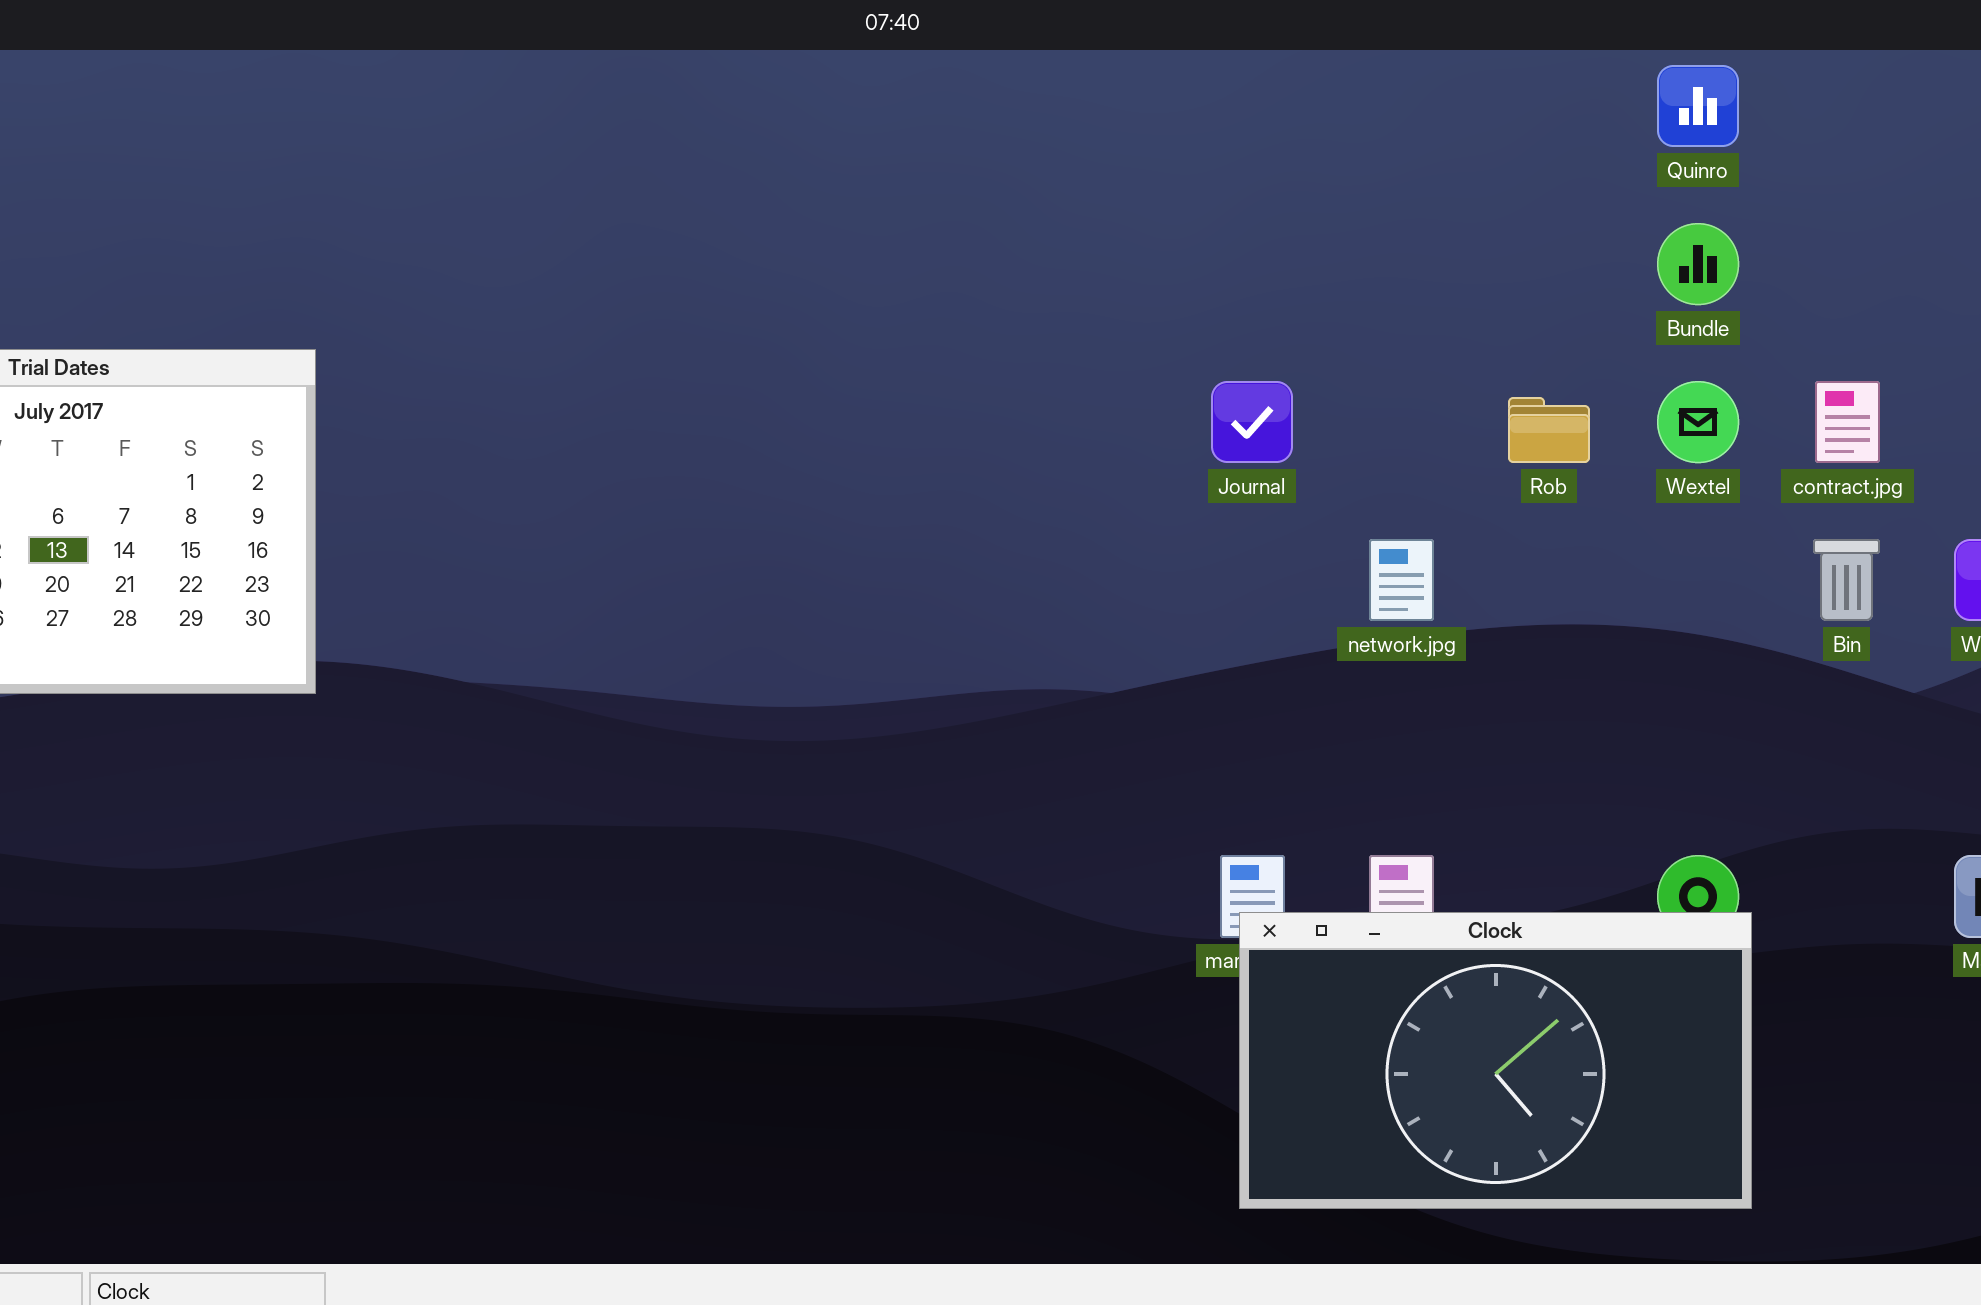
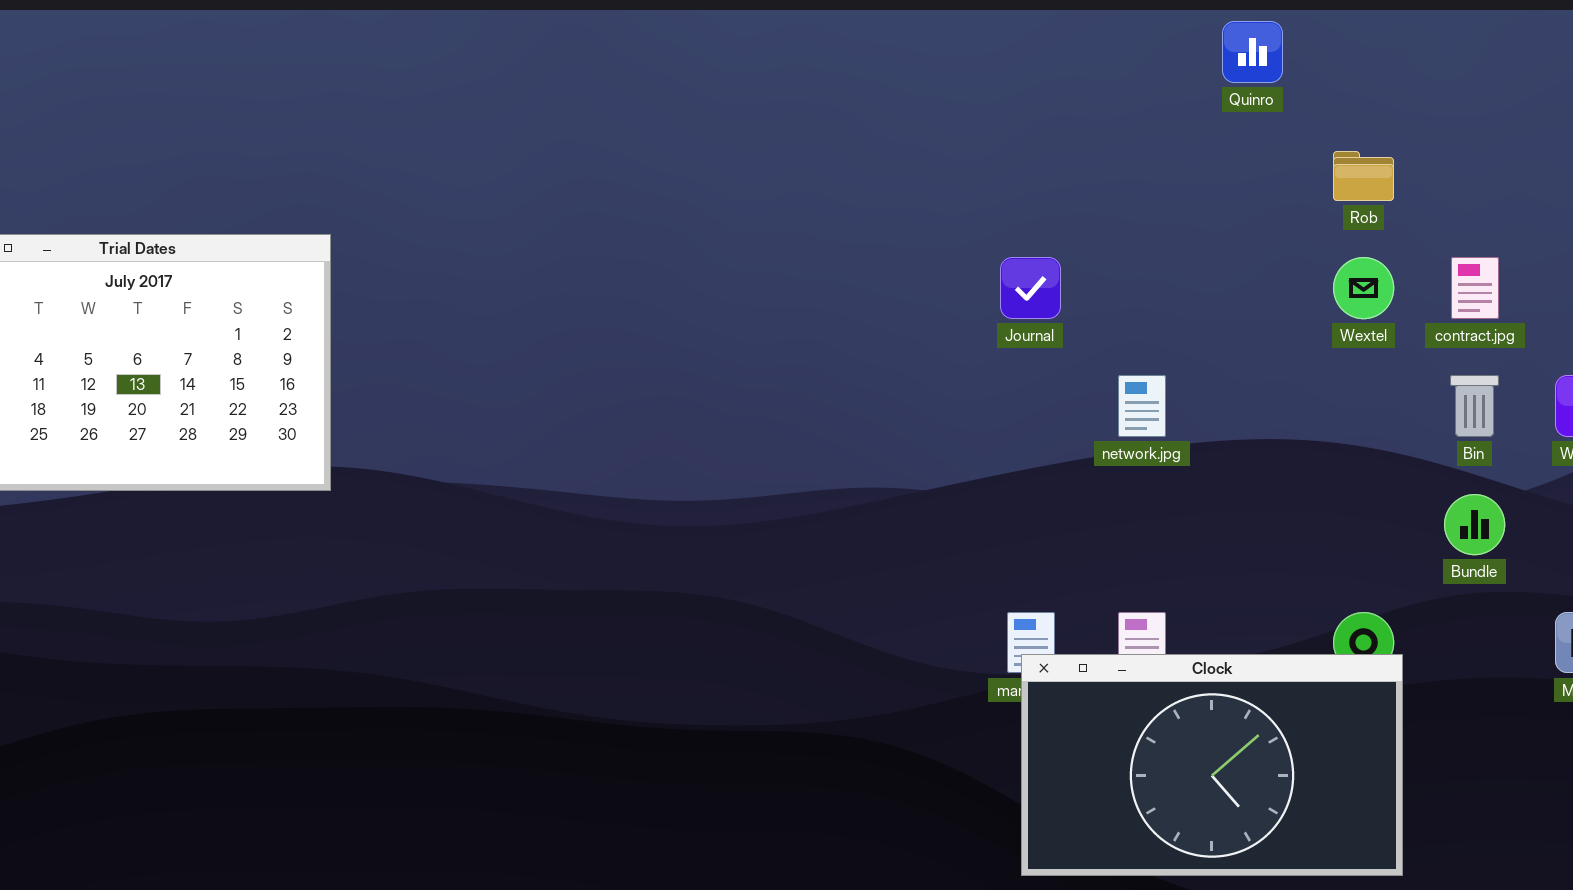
Quinro: [1657,65,1739,147] -> [1222,21,1283,83], moved
Bundle: [1657,223,1739,305] -> [1444,494,1505,555], moved
Rob: [1508,397,1590,463] -> [1333,151,1394,201], moved

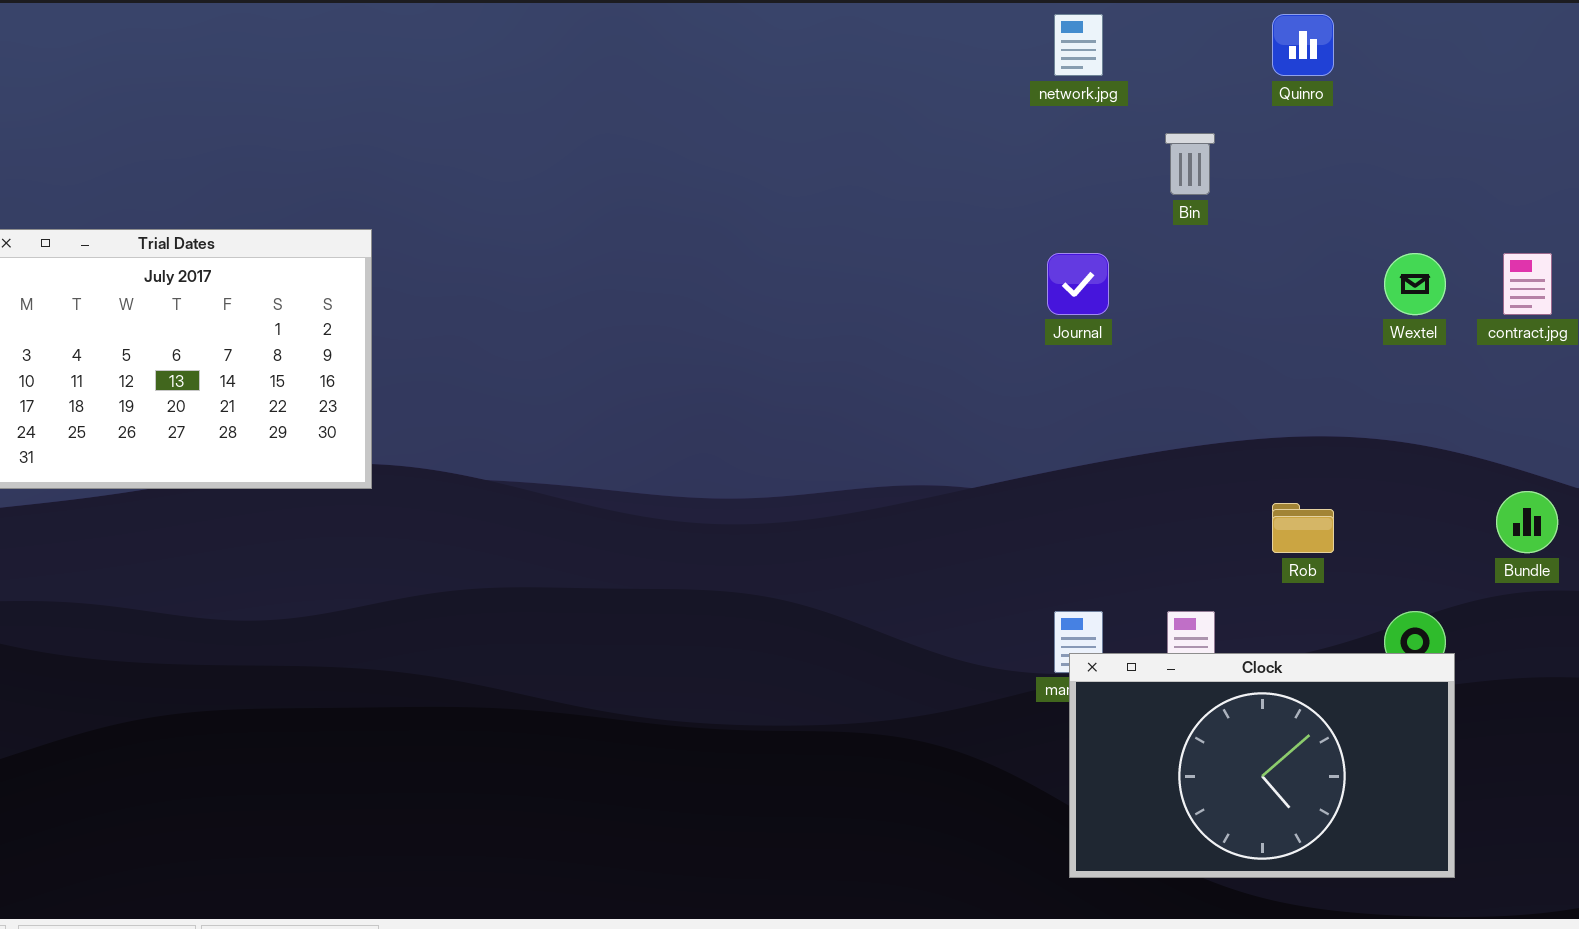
Rob: [1333,151,1394,201] -> [1272,503,1334,553], moved
network.jpg: [1118,375,1166,437] -> [1054,14,1103,76], moved
Bin: [1450,375,1499,437] -> [1165,133,1215,195], moved

